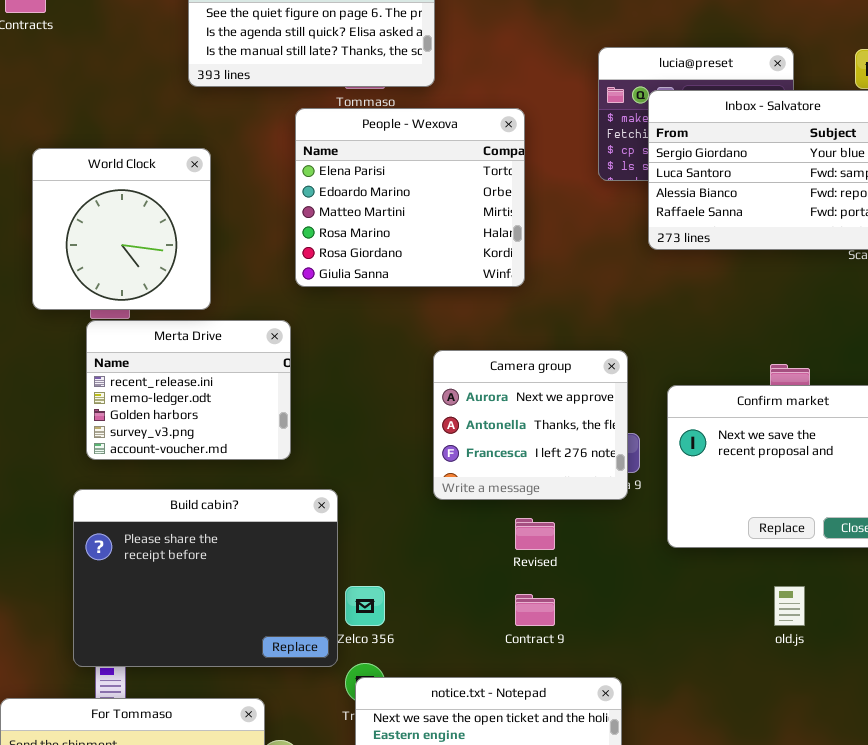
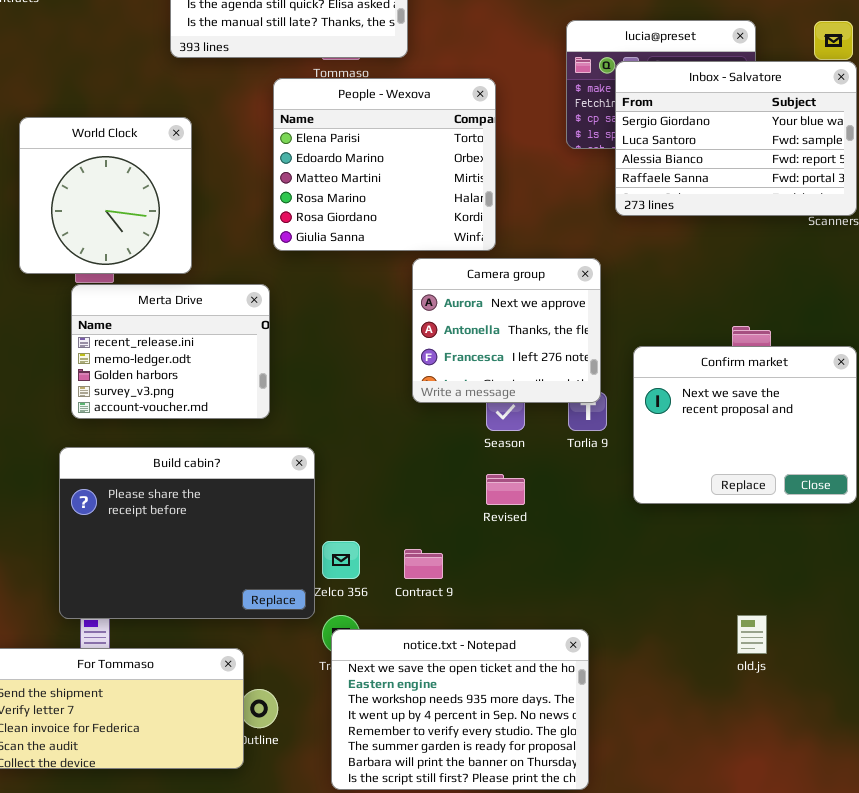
Camera group: [433,350,628,500] -> [412,258,601,403], moved
old.js: [774,586,805,626] -> [737,615,767,654], moved
Contract 9: [515,594,555,626] -> [404,549,443,579], moved

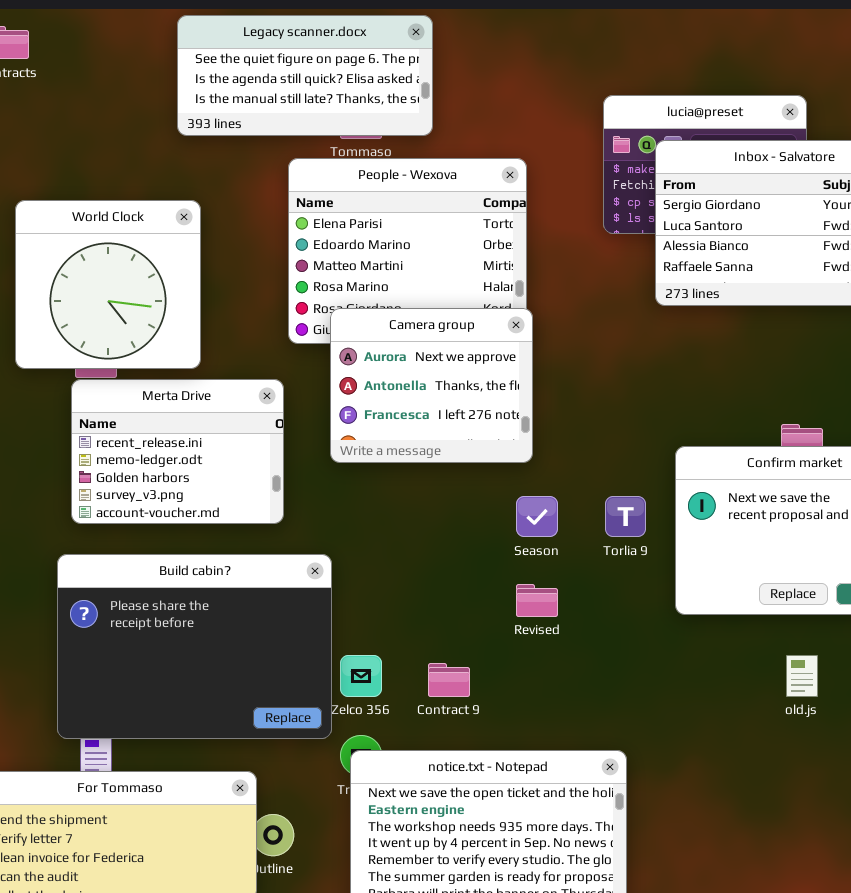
Camera group: [412,258,601,403] -> [330,308,533,463], moved
old.js: [737,615,767,654] -> [786,655,818,697], moved

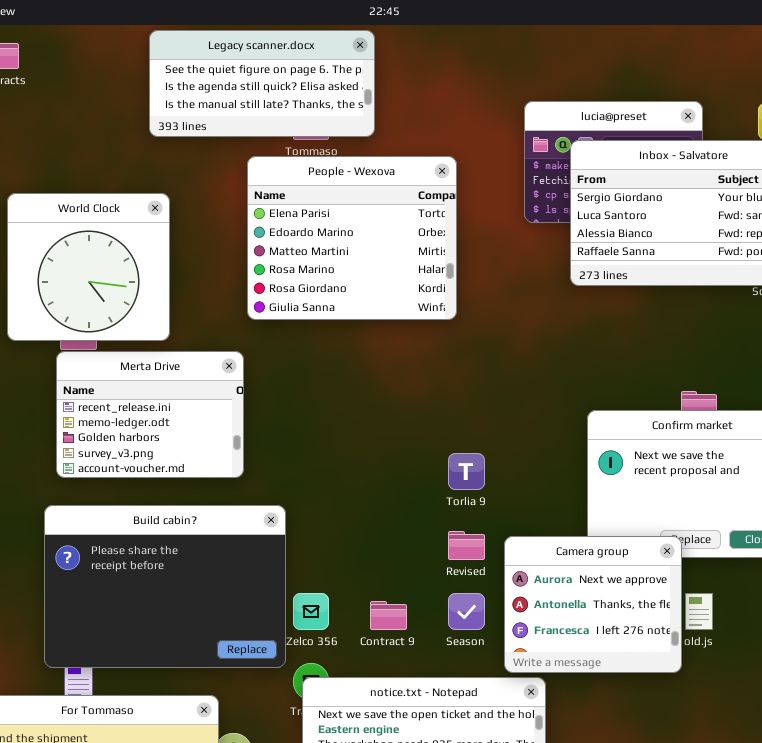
Camera group: [330,308,533,463] -> [504,536,682,673], moved
Season: [516,496,558,537] -> [448,593,485,630], moved
Torlia 9: [605,496,646,537] -> [448,453,485,490], moved

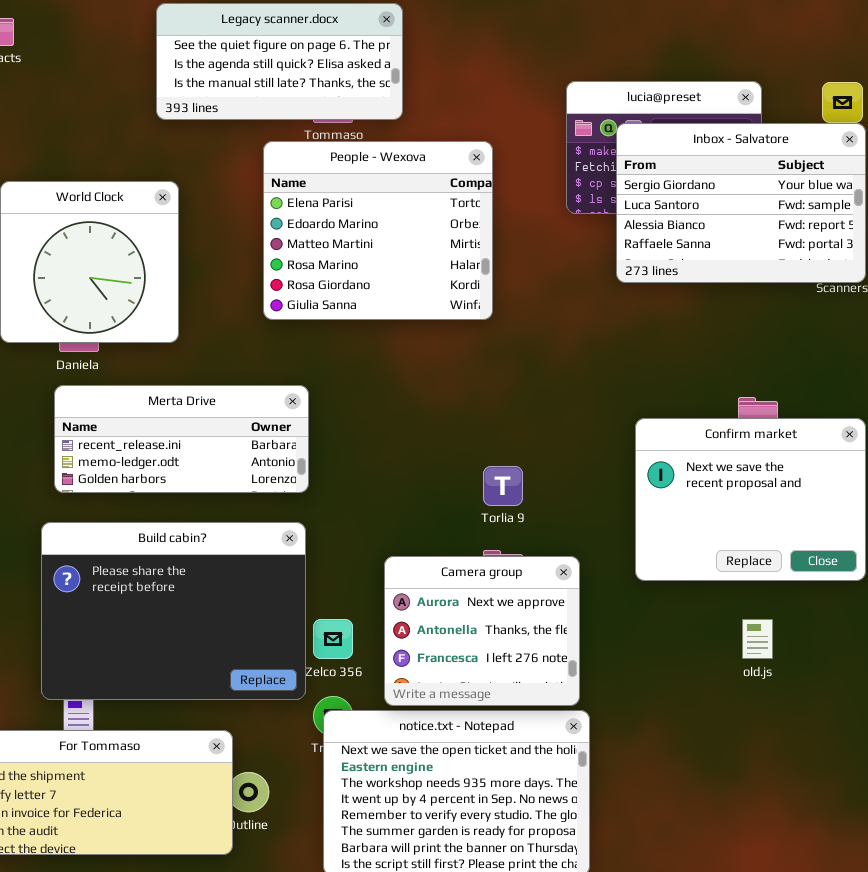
Merta Drive: [56,351,244,478] -> [54,385,309,493], resized
Camera group: [504,536,682,673] -> [384,556,580,706], moved

